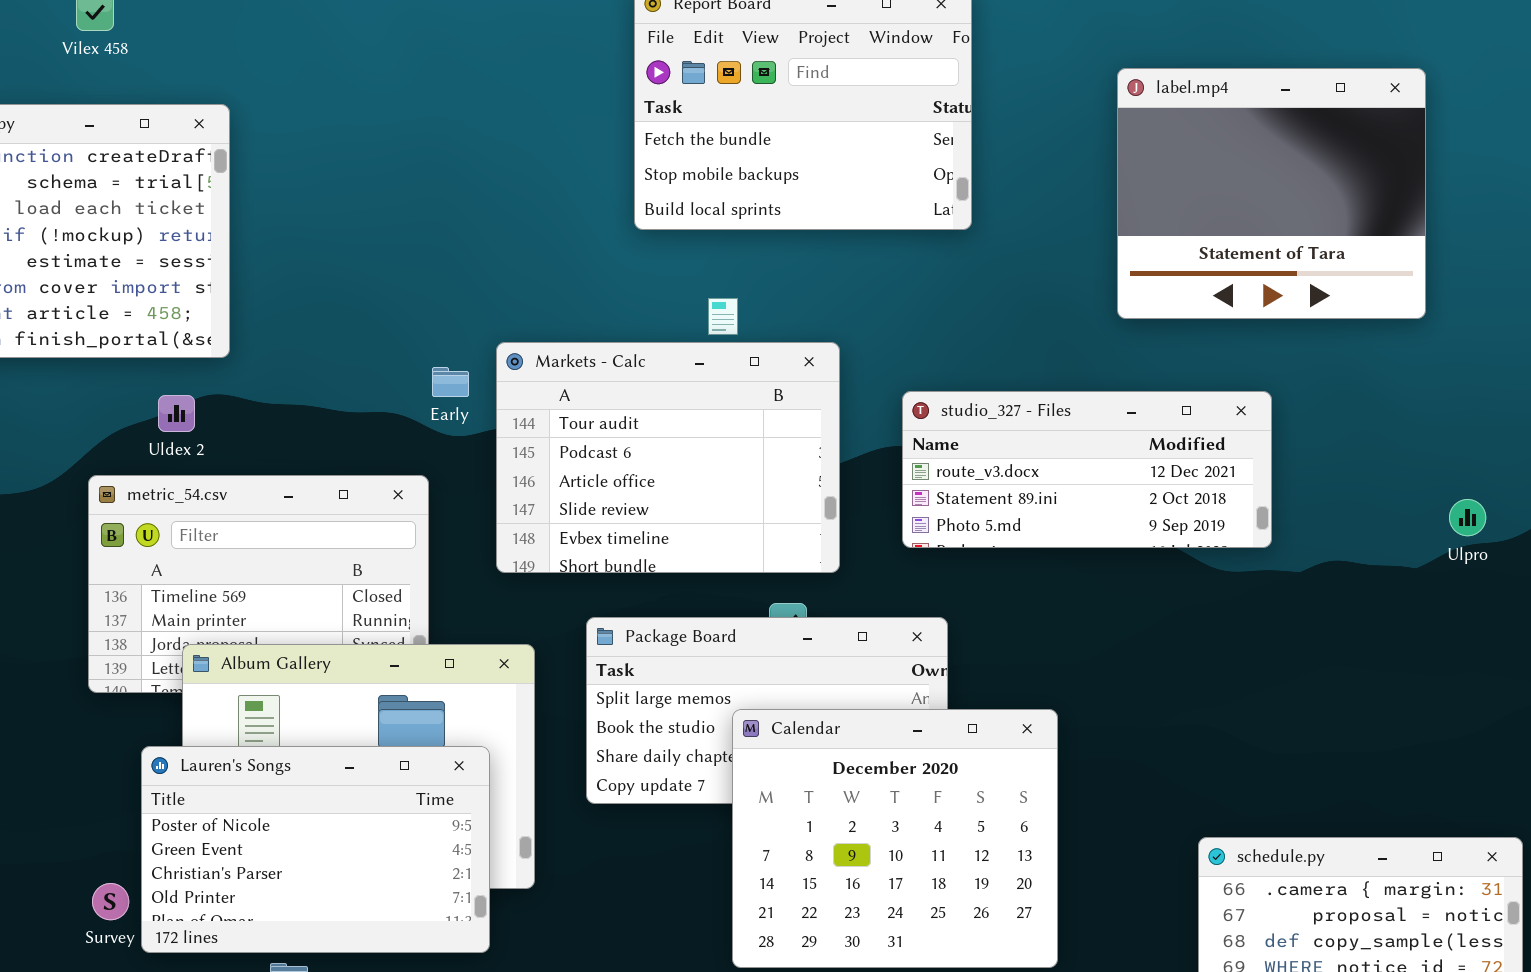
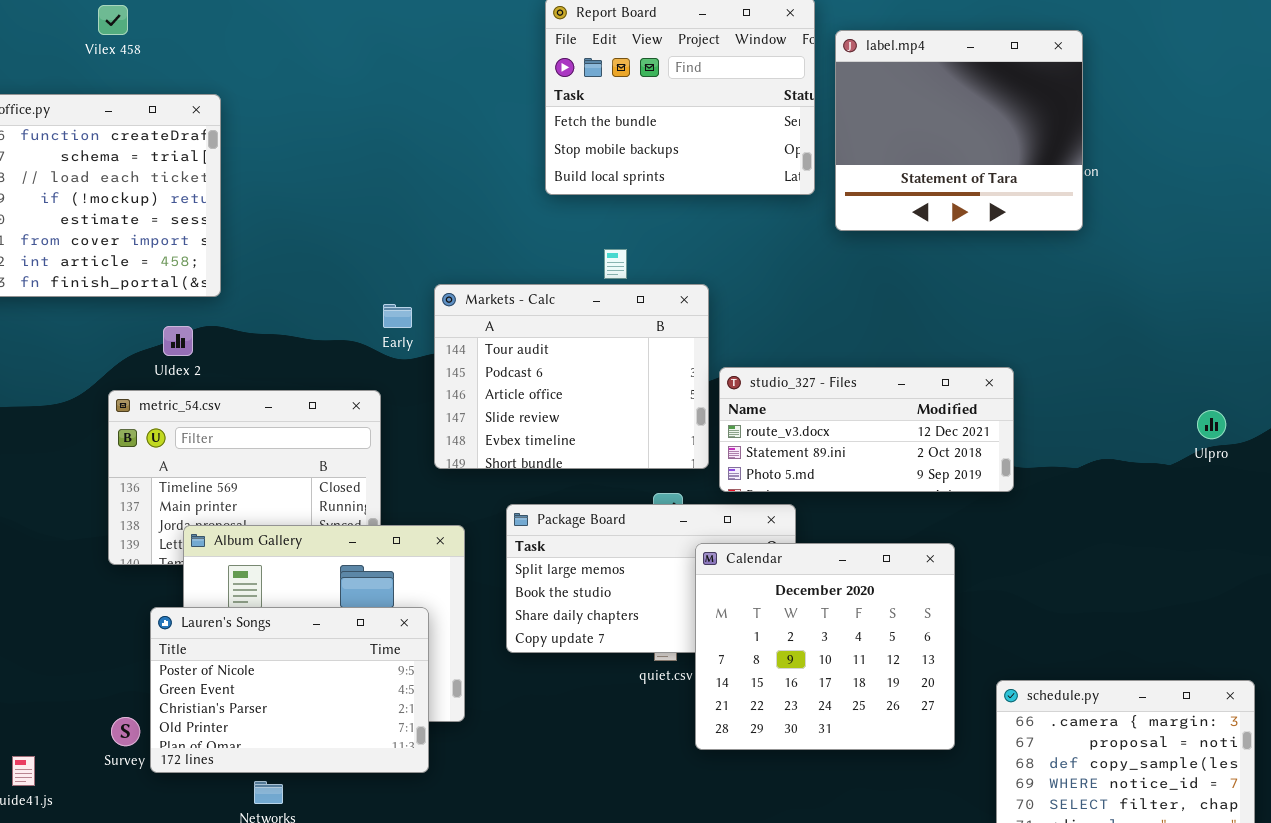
label.mp4: [1117,68,1426,319] -> [835,30,1083,231], moved
studio_327 - Files: [902,391,1272,548] -> [719,367,1014,492], moved
Calendar: [732,709,1058,968] -> [695,543,955,750], moved

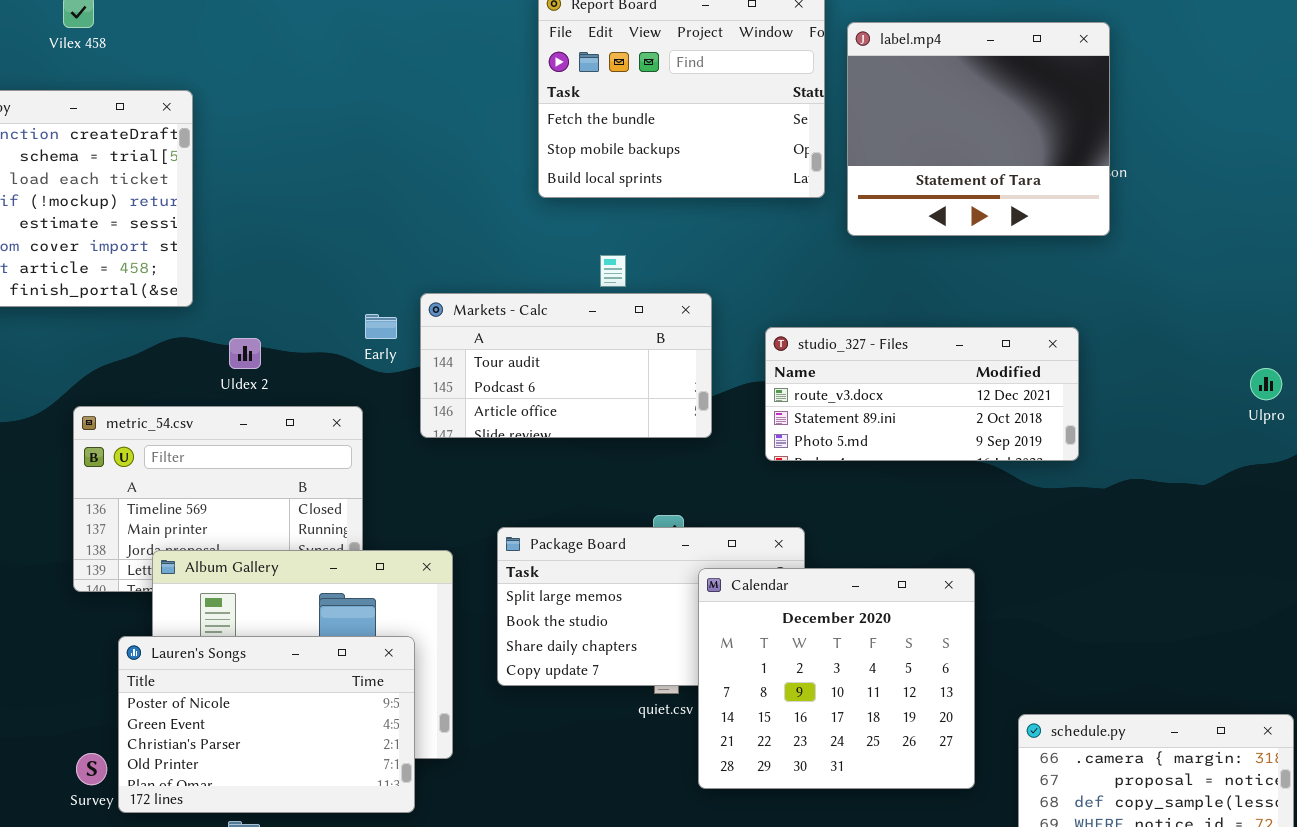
Markets - Calc: [434,284,709,469] -> [420,293,712,438], resized
Uldex 2: [163,326,193,356] -> [229,338,261,369], moved
studio_327 - Files: [719,367,1014,492] -> [765,327,1079,461], moved
Ulpro: [1197,410,1226,439] -> [1250,368,1282,400], moved

